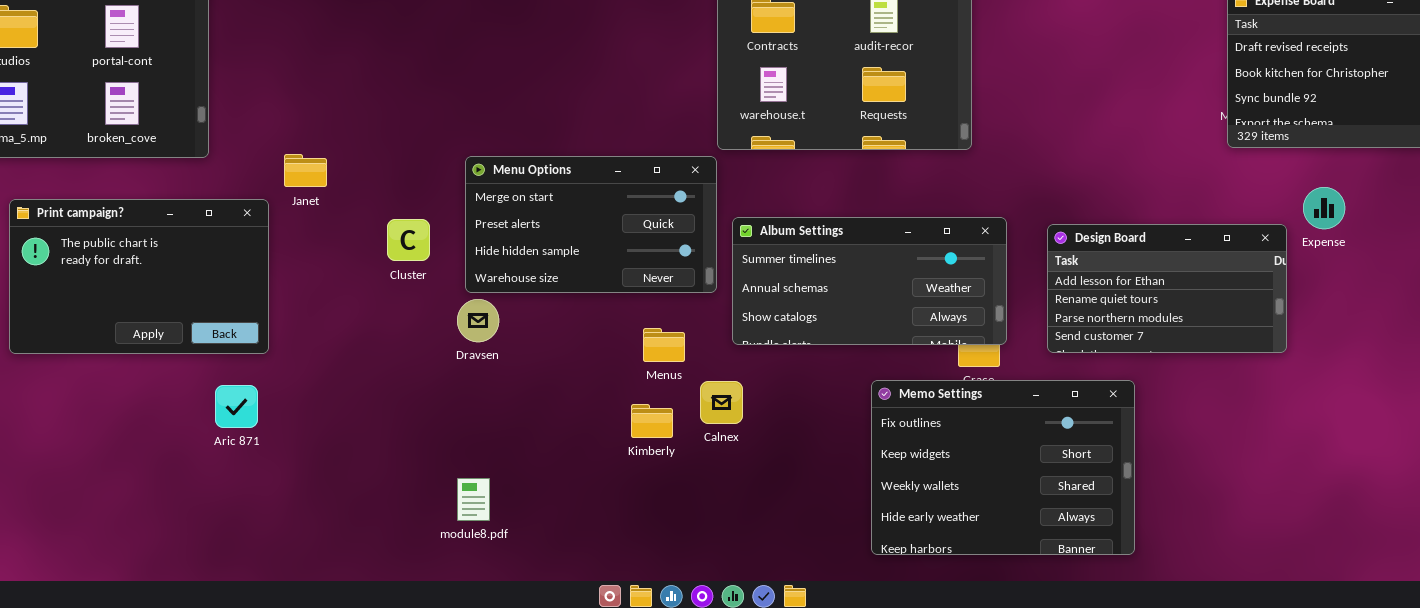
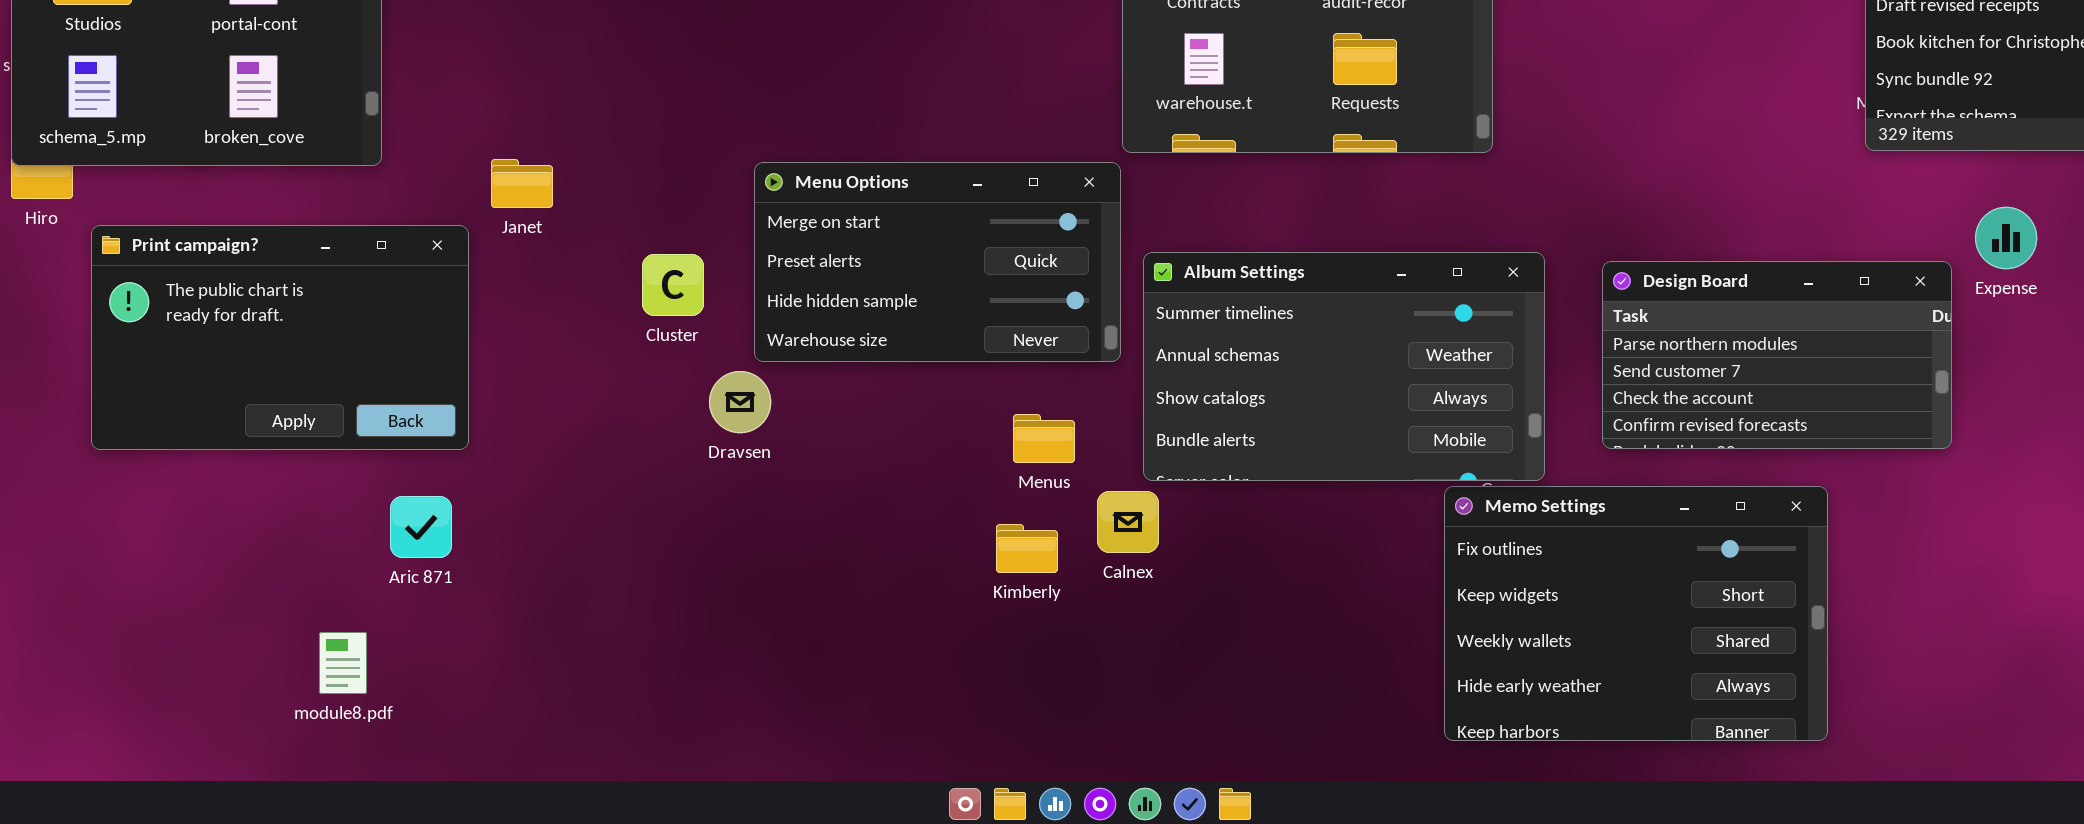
Album Settings: [732,217,1007,345] -> [1143,252,1545,481], resized
Design Board: [1047,224,1287,353] -> [1602,261,1952,449], scrolled down 2 rows
Dravsen: [457,299,499,342] -> [709,371,771,433], moved
Memo Settings: [871,380,1135,555] -> [1444,486,1828,741], moved
module8.pdf: [457,478,490,521] -> [319,632,367,694], moved

